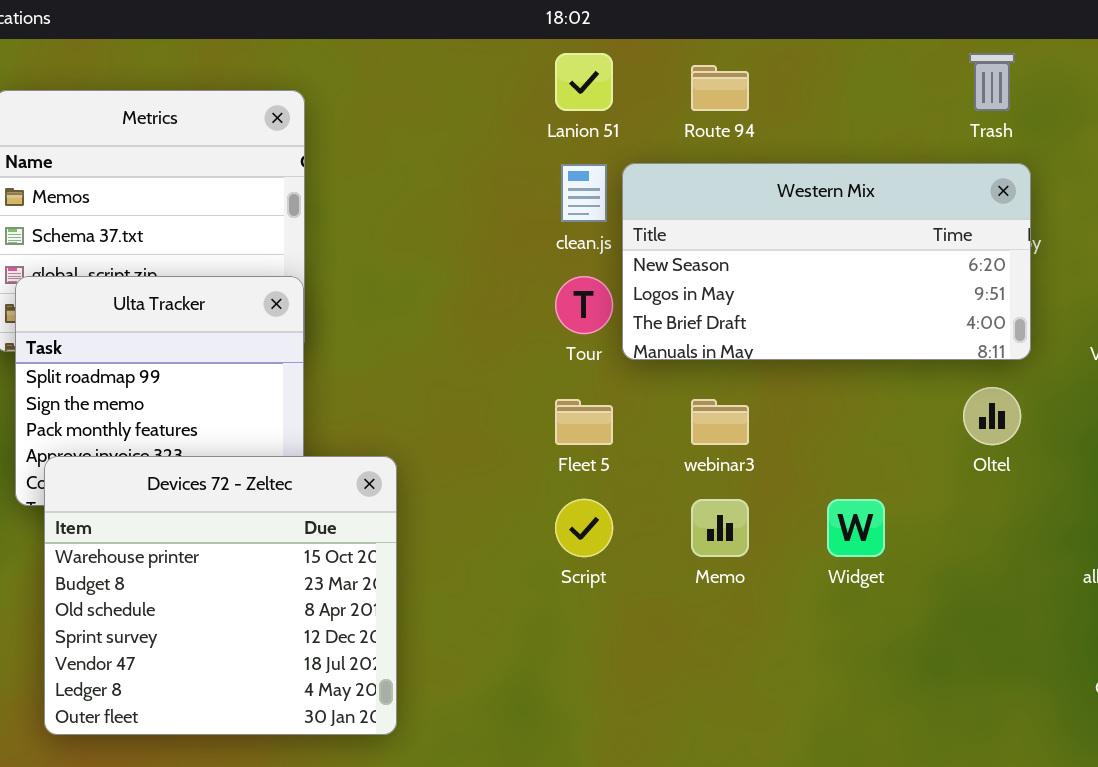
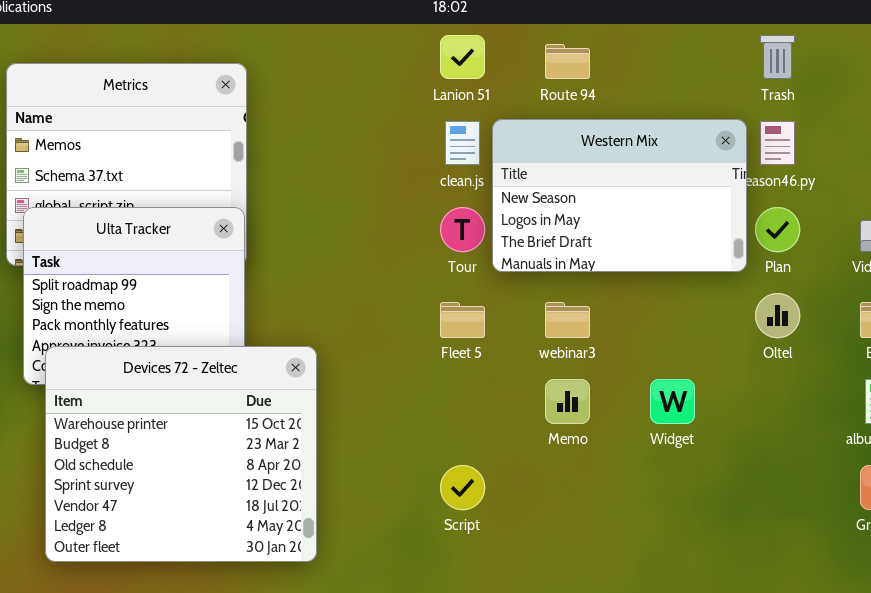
Western Mix: [622,163,1031,360] -> [492,119,747,272], resized
Script: [555,499,613,557] -> [440,465,485,510], moved

